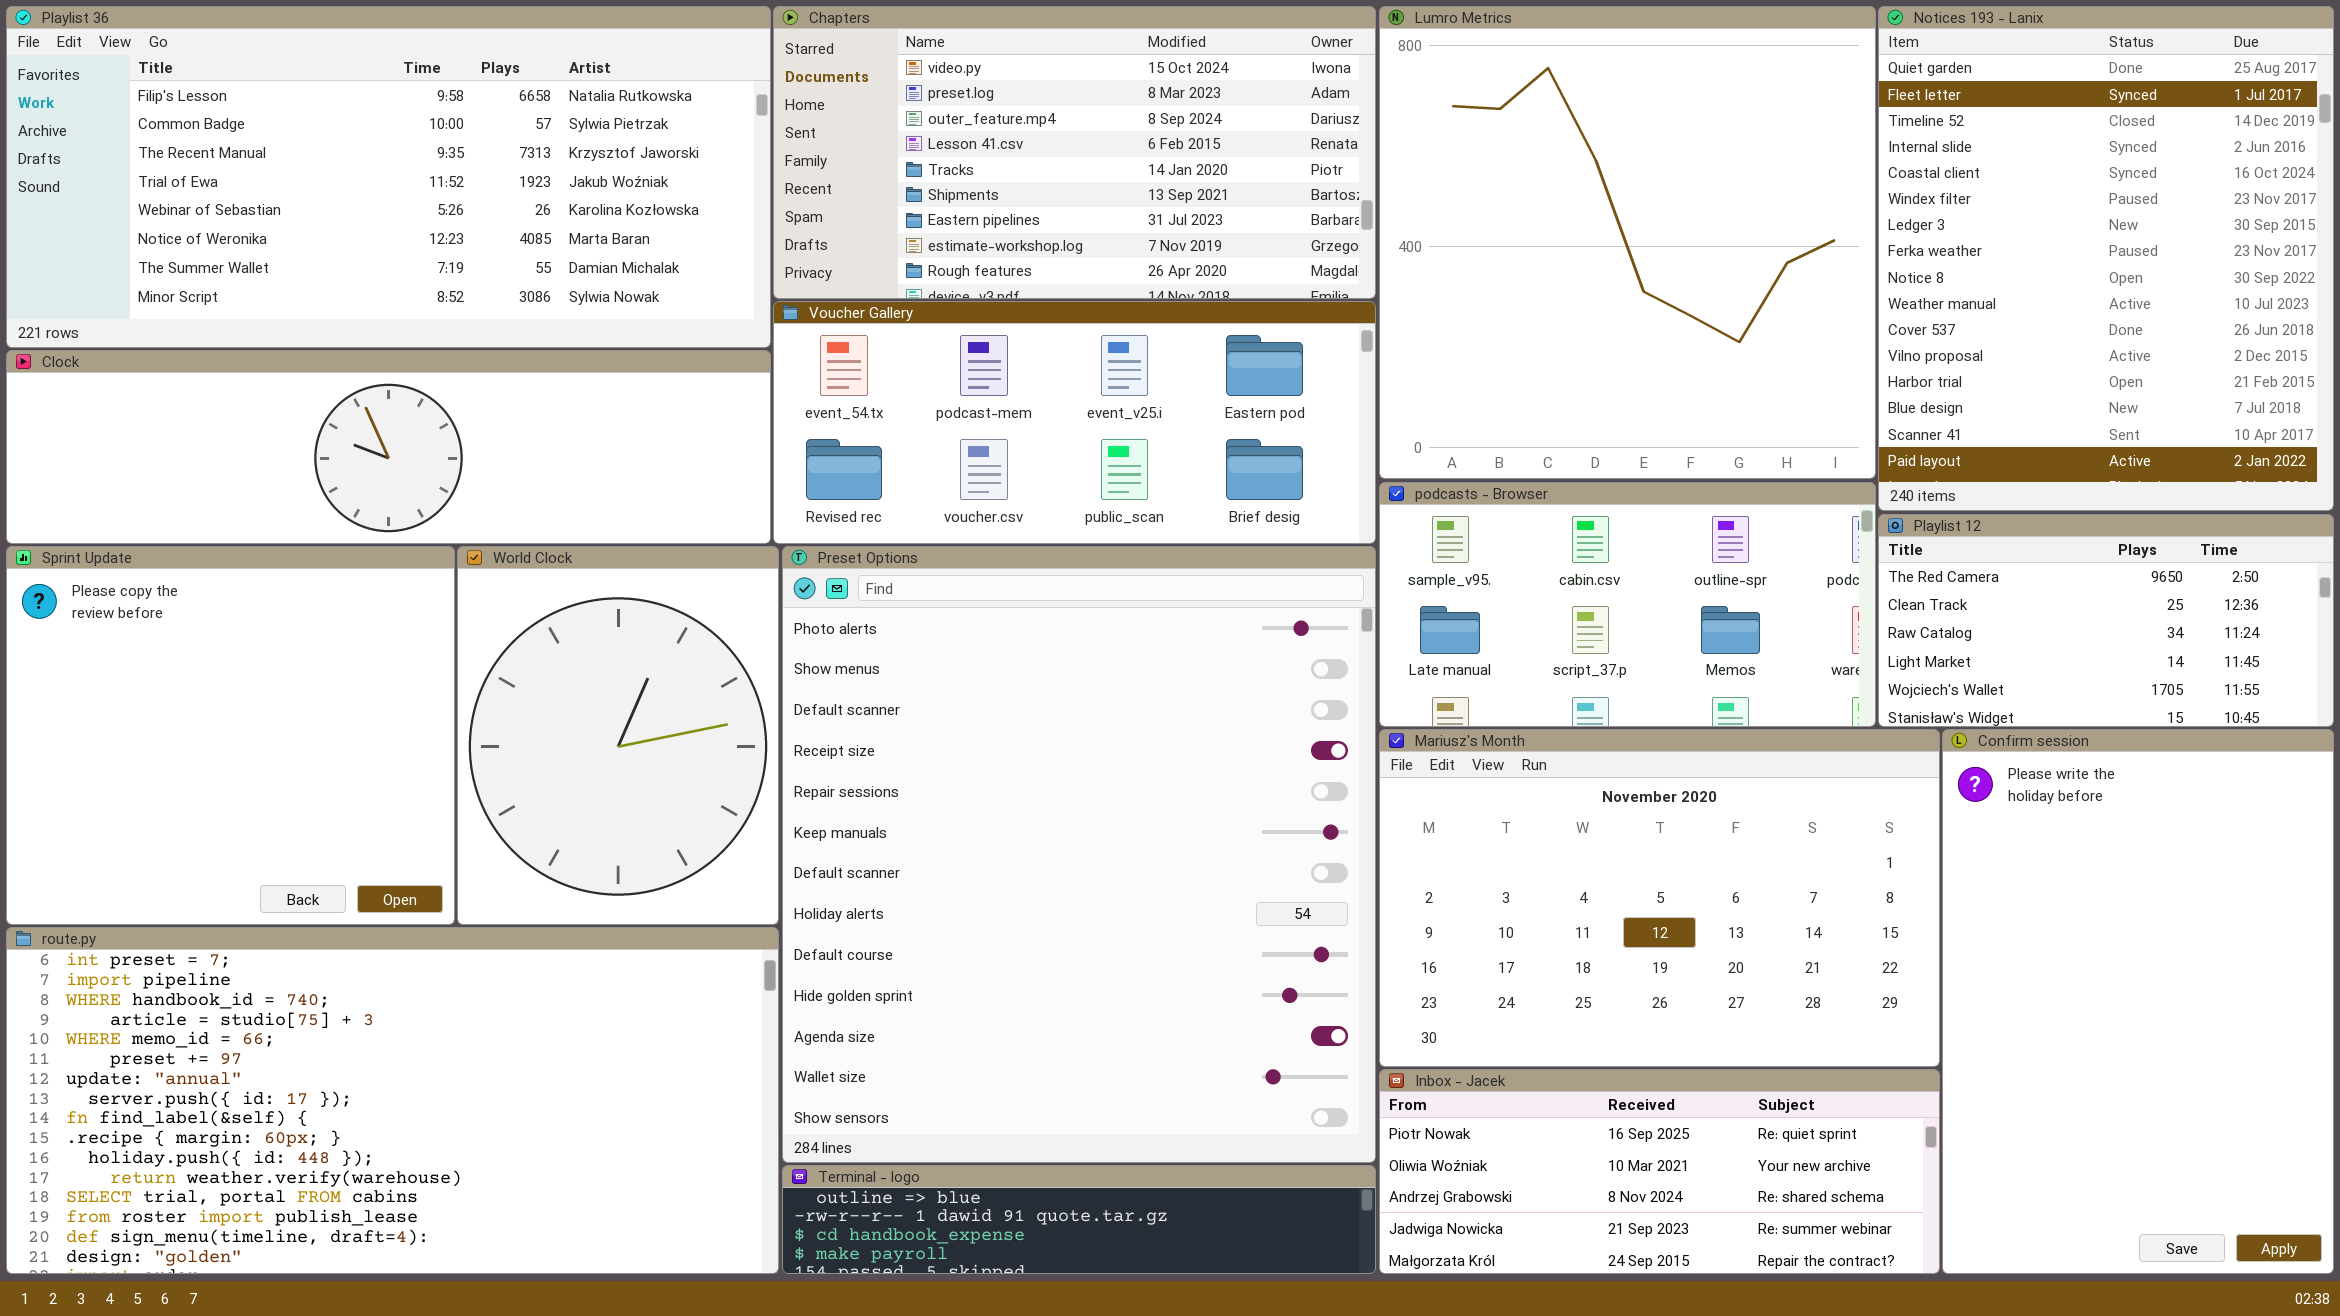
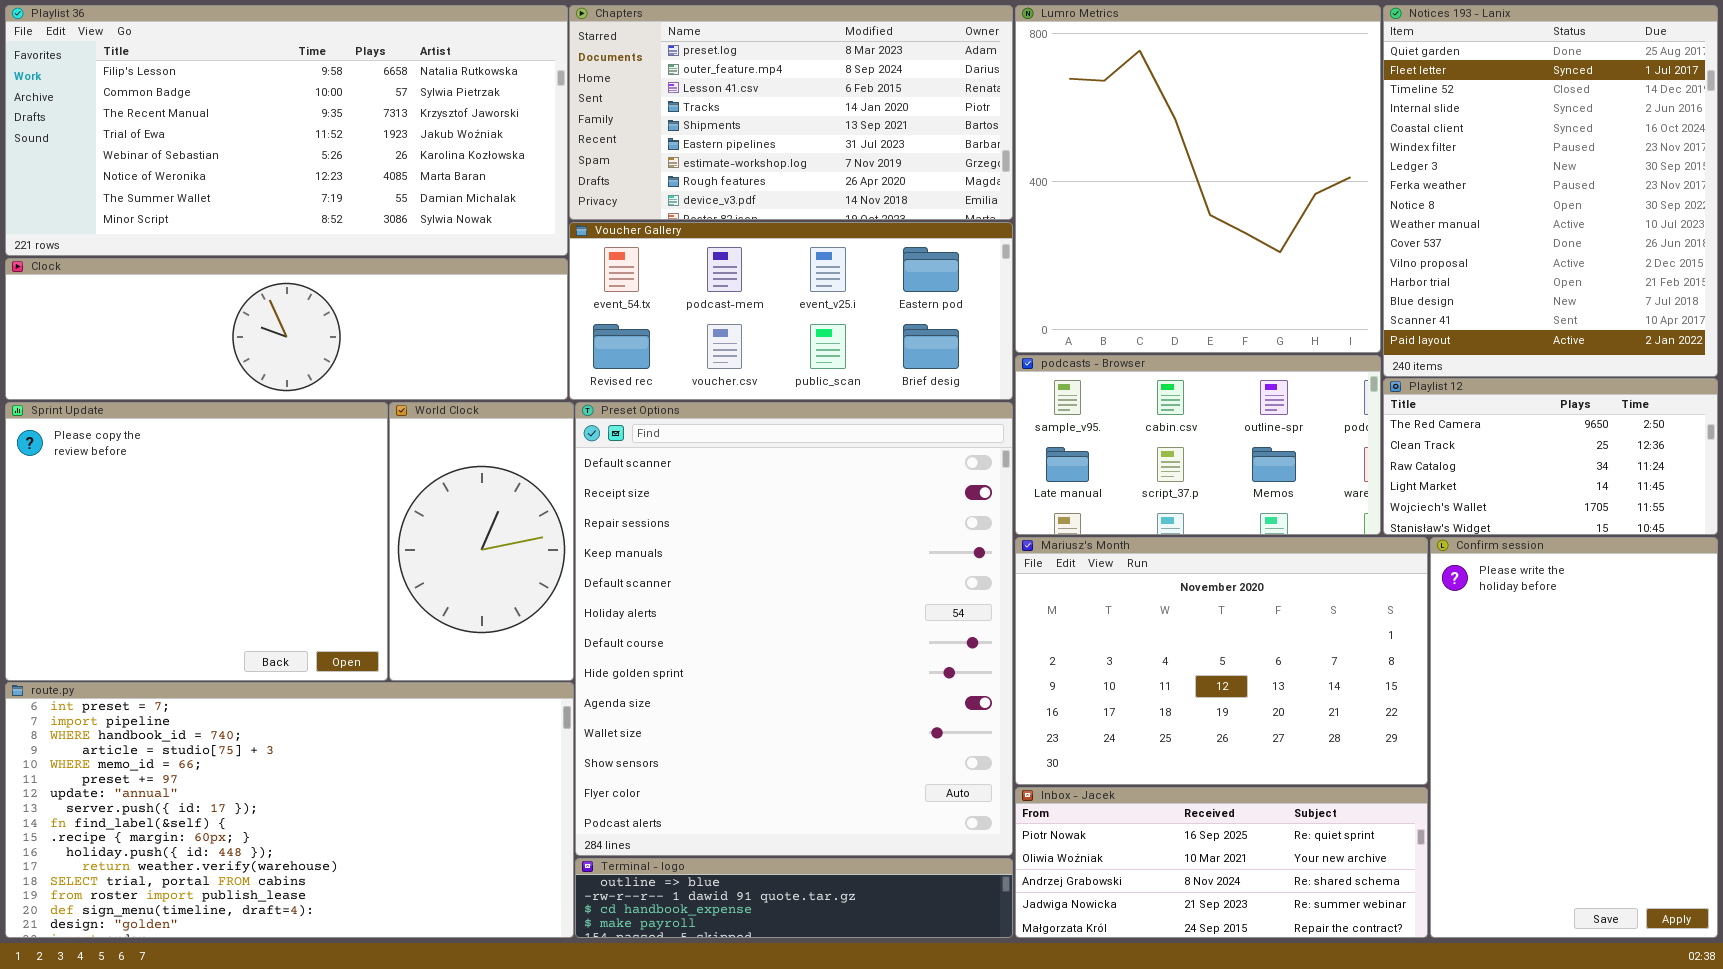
Chapters: [773,6,1376,299] -> [569,5,1013,220], scrolled down 1 row
Sprint Update: [6,546,455,925] -> [5,402,388,681], resized
World Clock: [457,546,779,925] -> [389,402,574,681], resized
Preset Options: [782,546,1376,1163] -> [575,402,1013,856], scrolled down 2 rows

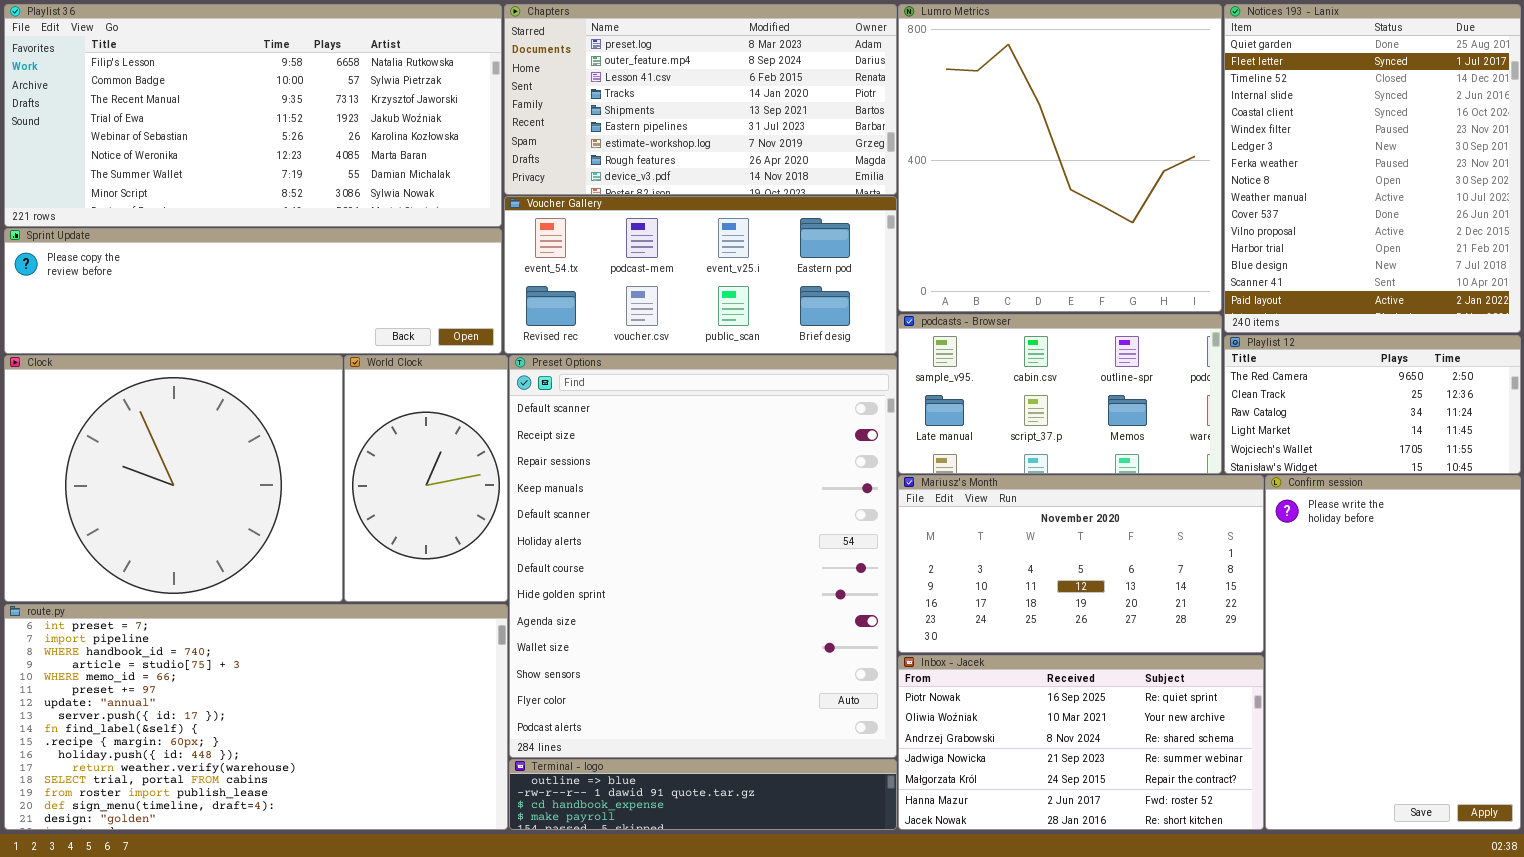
Clock: [5,258,568,400] -> [4,355,343,602], moved, resized
Sprint Update: [5,402,388,681] -> [4,228,502,354], moved, resized
Mariusz's Month: [1015,537,1428,785] -> [898,475,1264,653], resized
Inbox - Jacek: [1015,787,1428,938] -> [898,655,1264,830], resized

